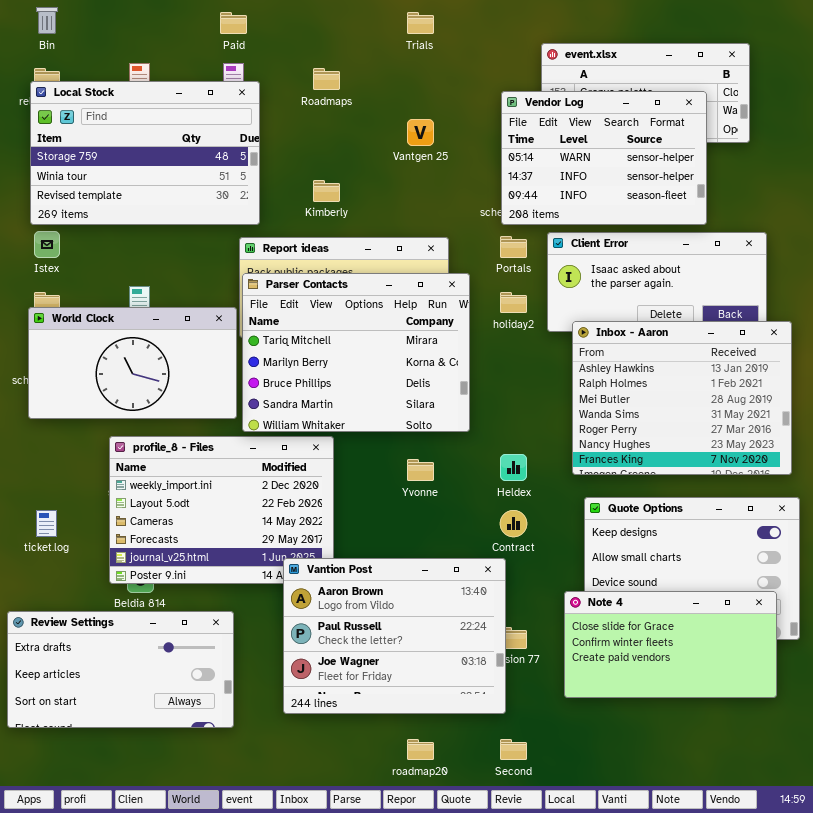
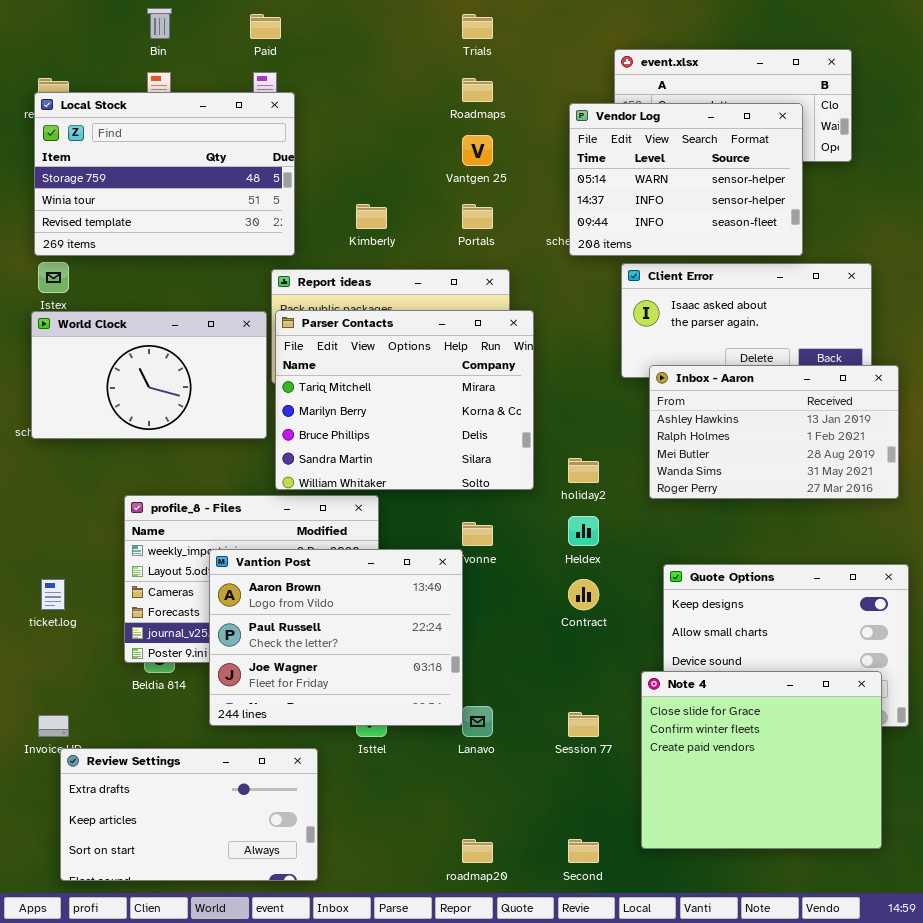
Bin: [36,7,58,34] -> [147,8,172,39], moved
Roadmaps: [313,68,340,90] -> [462,78,493,102], moved
Portals: [500,236,527,258] -> [462,204,493,229], moved
holiday2: [500,292,527,313] -> [568,458,599,483], moved
World Clock: [28,307,237,419] -> [31,311,267,439], moved
Inbox - Aaron: [572,321,792,475] -> [649,365,899,499], resized
Vantion Post: [283,558,506,714] -> [209,549,463,726], moved
Note 4: [564,591,777,698] -> [641,671,882,849], resized
Review Settings: [7,611,234,728] -> [60,748,318,881], moved

